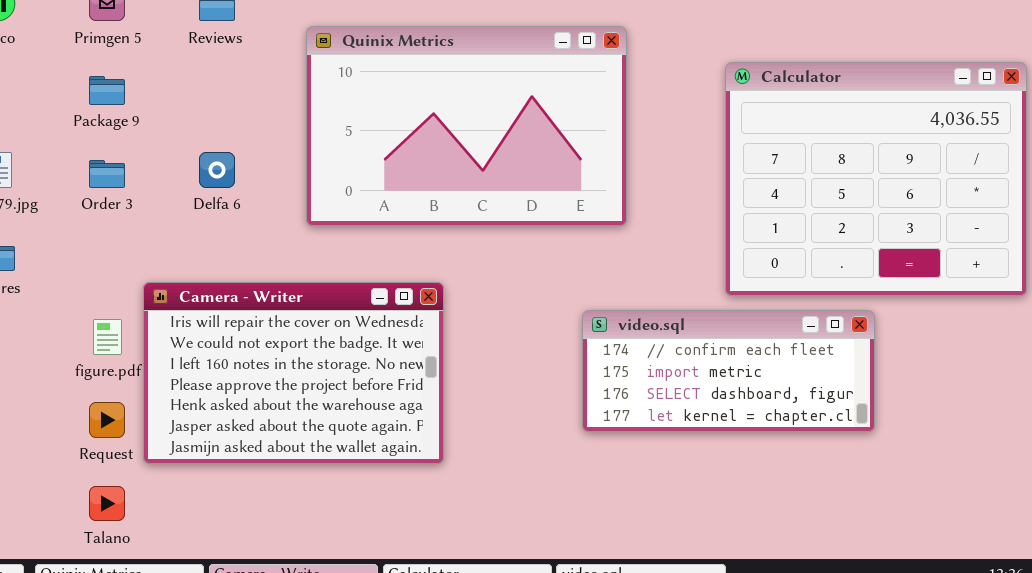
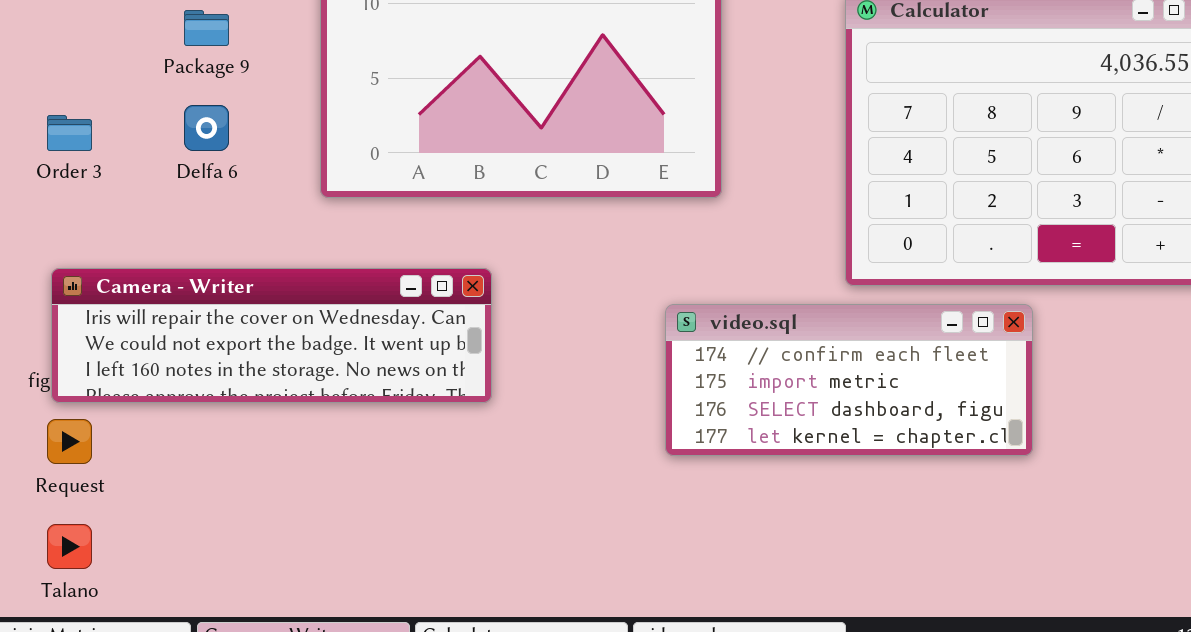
Package 9: [89,76,125,105] -> [184,10,229,46], moved
Camera - Writer: [143,282,444,464] -> [51,268,492,403], resized

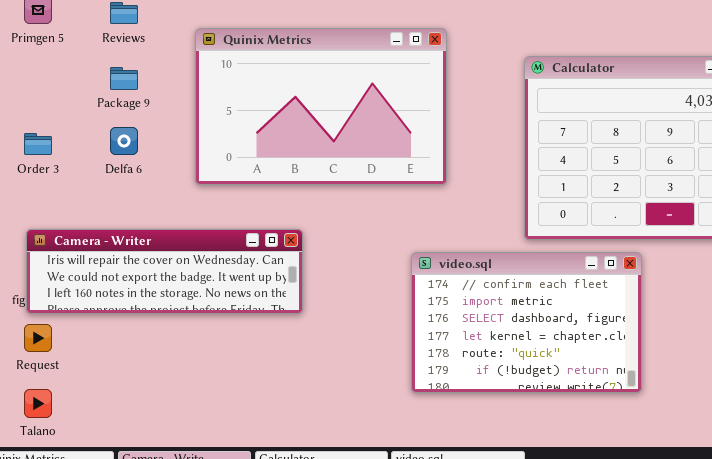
video.sql: [665,304,1033,456] -> [411,252,642,393], resized

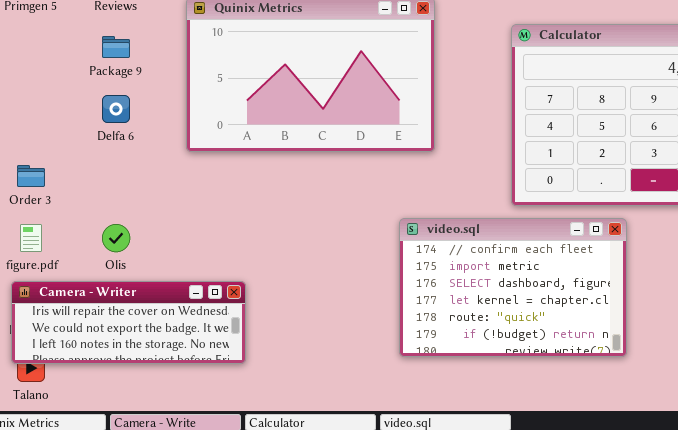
Order 3: [24,133,52,155] -> [17,165,45,187], moved
Camera - Writer: [26,229,303,314] -> [11,281,246,364], moved, resized

